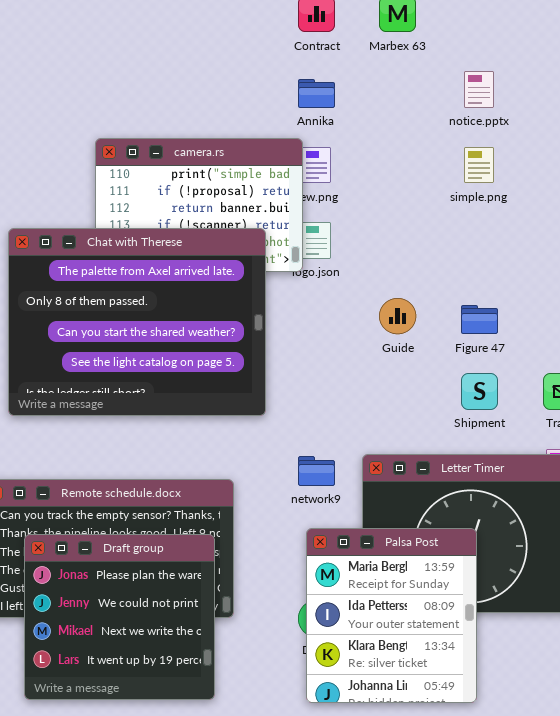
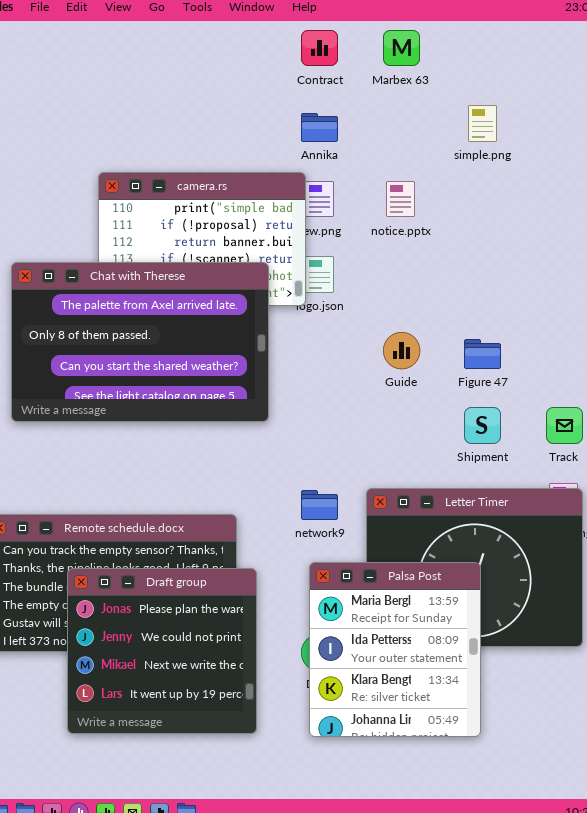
notice.pptx: [464,71,494,108] -> [386,181,415,217], moved
simple.png: [464,147,494,183] -> [468,105,497,142], moved
Chat with Therese: [8,228,266,416] -> [11,262,269,422], resized
Draft group: [24,534,215,700] -> [67,568,257,734], moved

